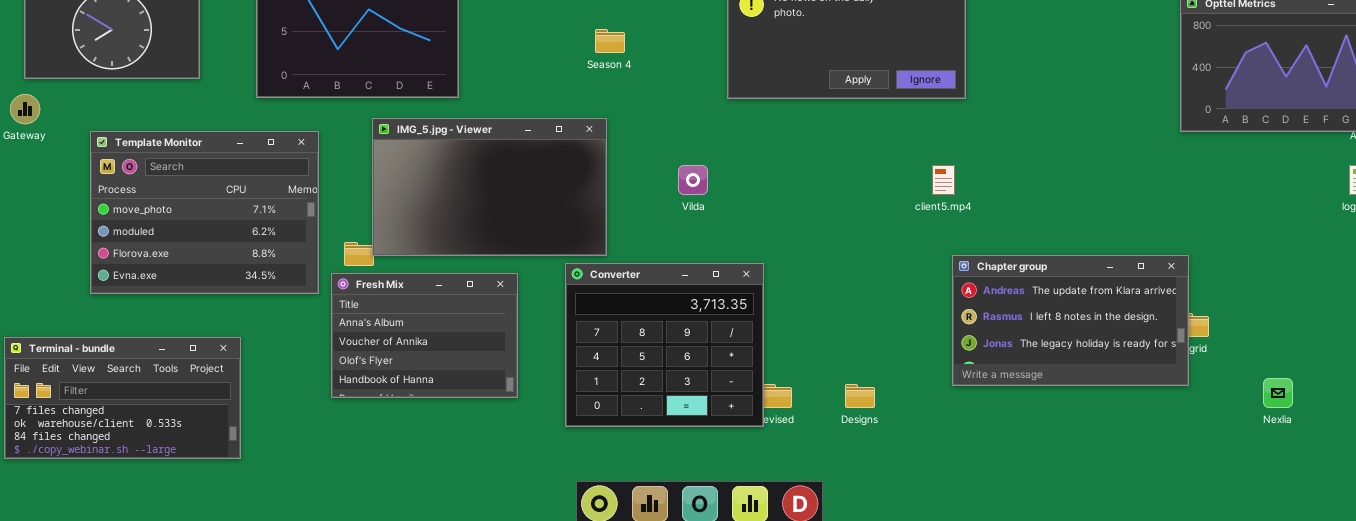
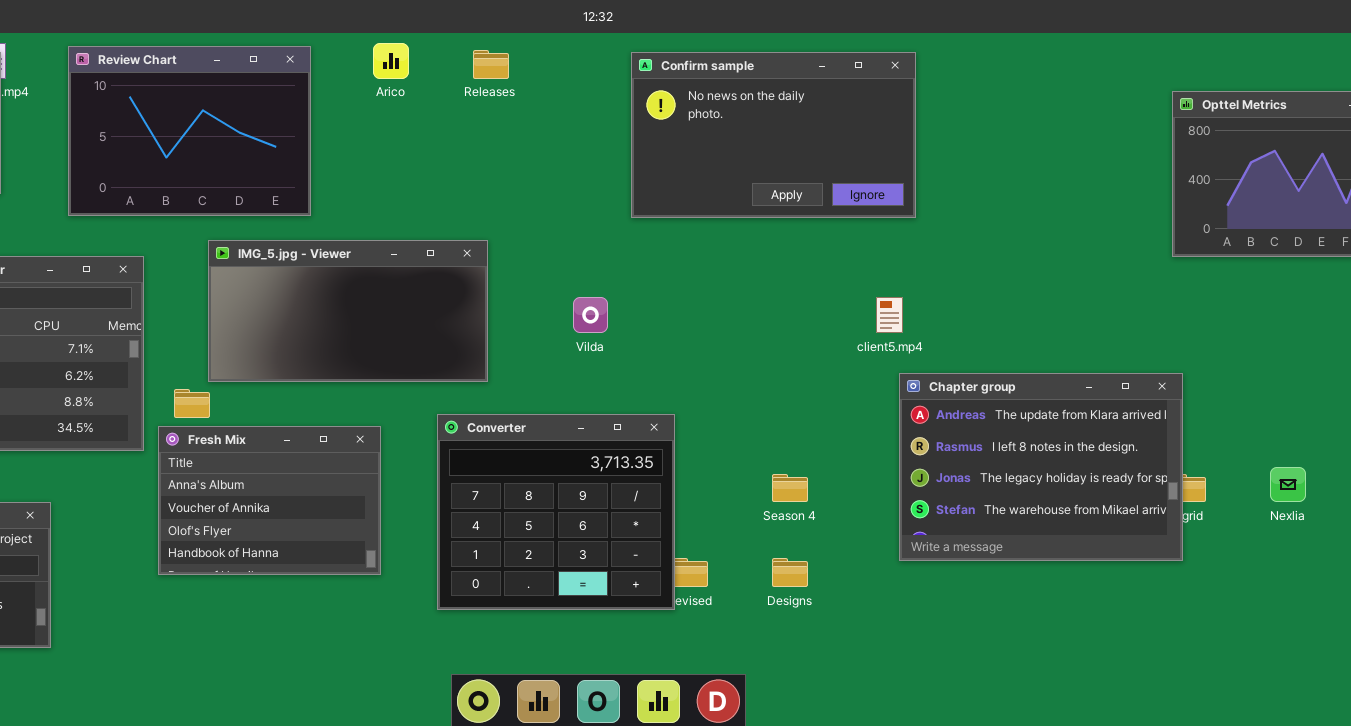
Season 4: [595,29,625,53] -> [772,474,808,502], moved
IMG_5.jpg - Viewer: [372,118,607,256] -> [208,240,488,382], resized
Chapter group: [952,255,1189,386] -> [899,373,1183,561], resized
Nexlia: [1263,378,1293,408] -> [1270,467,1306,502], moved

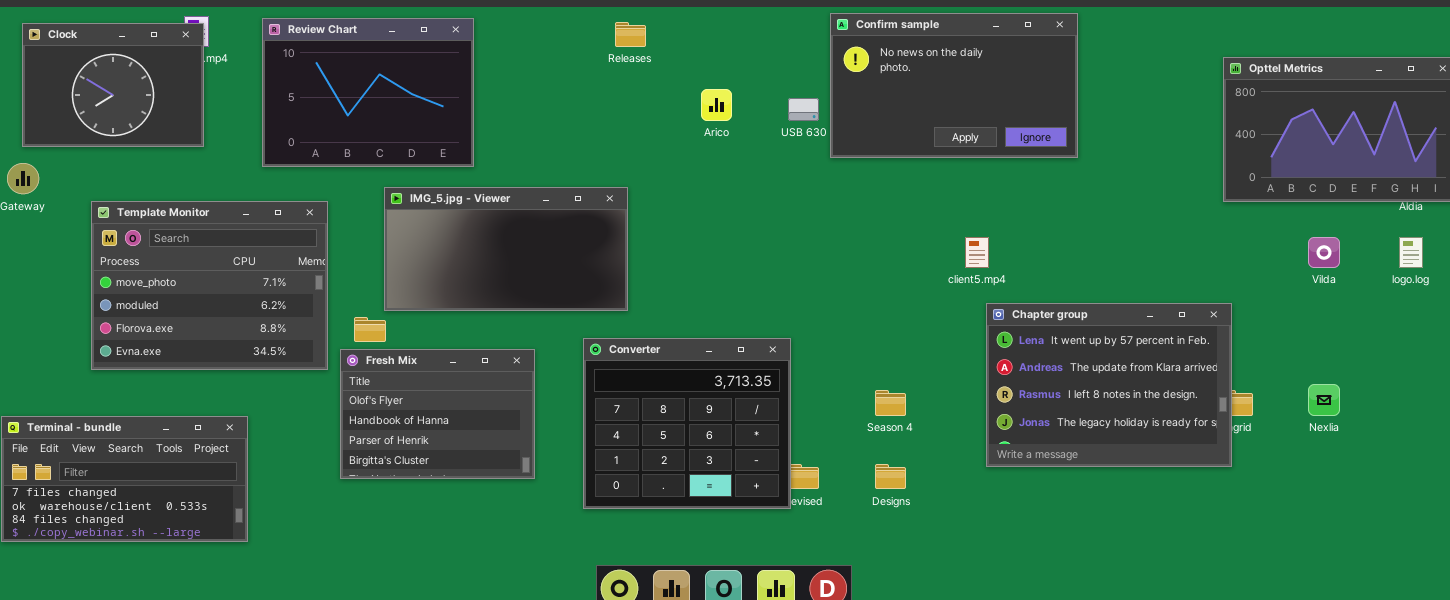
Arico: [373,43,409,79] -> [701,89,732,121], moved
Confirm sample: [631,52,916,218] -> [830,13,1078,158], moved
Vilda: [573,297,608,333] -> [1308,237,1340,268], moved
Chapter group: [899,373,1183,561] -> [986,303,1232,467], scrolled up 1 row
Fresh Mix: [158,426,381,575] -> [340,349,535,479], scrolled down 2 rows

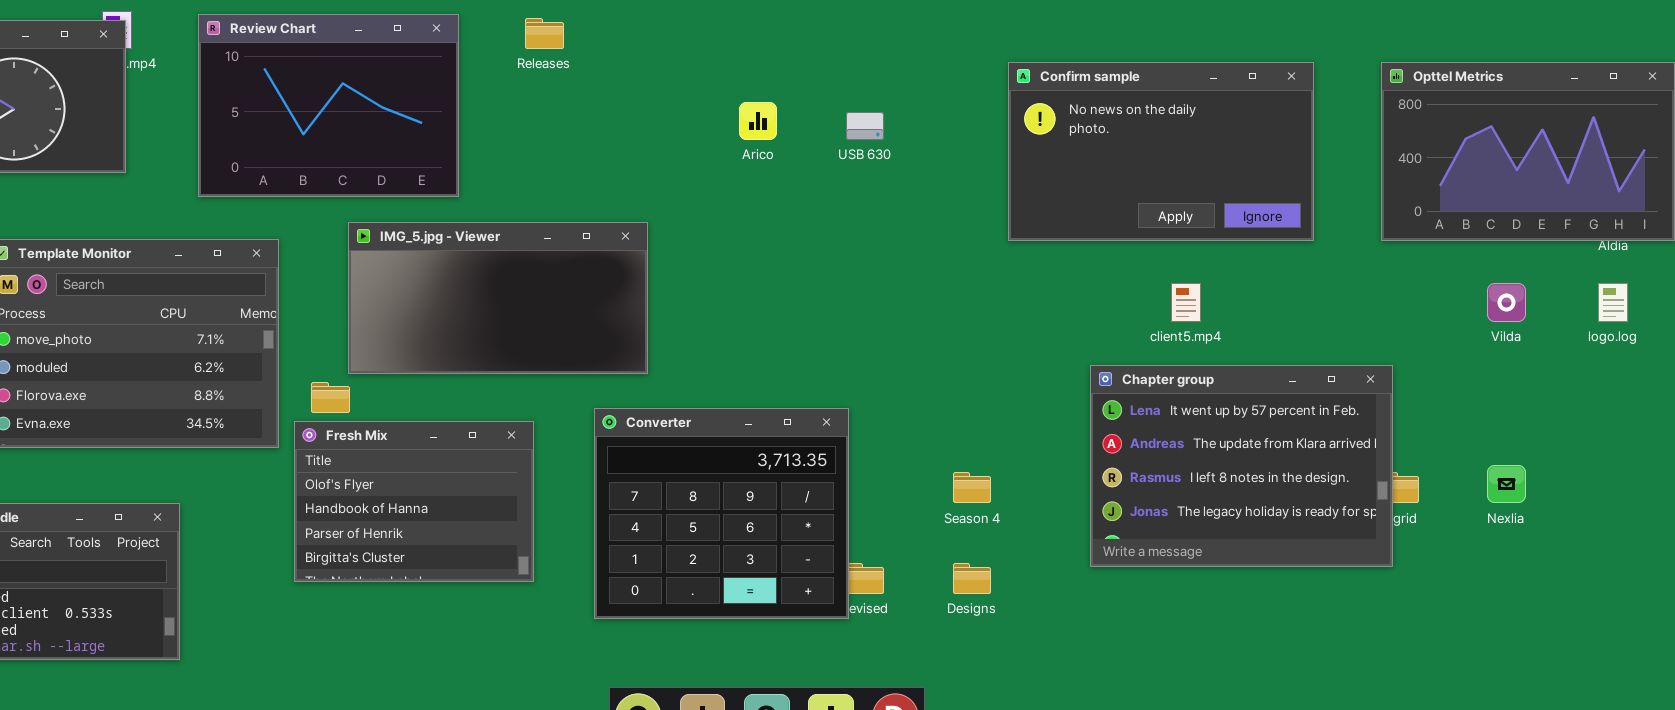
Confirm sample: [830,13,1078,158] -> [1008,62,1314,241], moved
Releases: [615,22,646,47] -> [525,18,564,49], moved
client5.mp4: [965,237,989,268] -> [1171,283,1201,322], moved

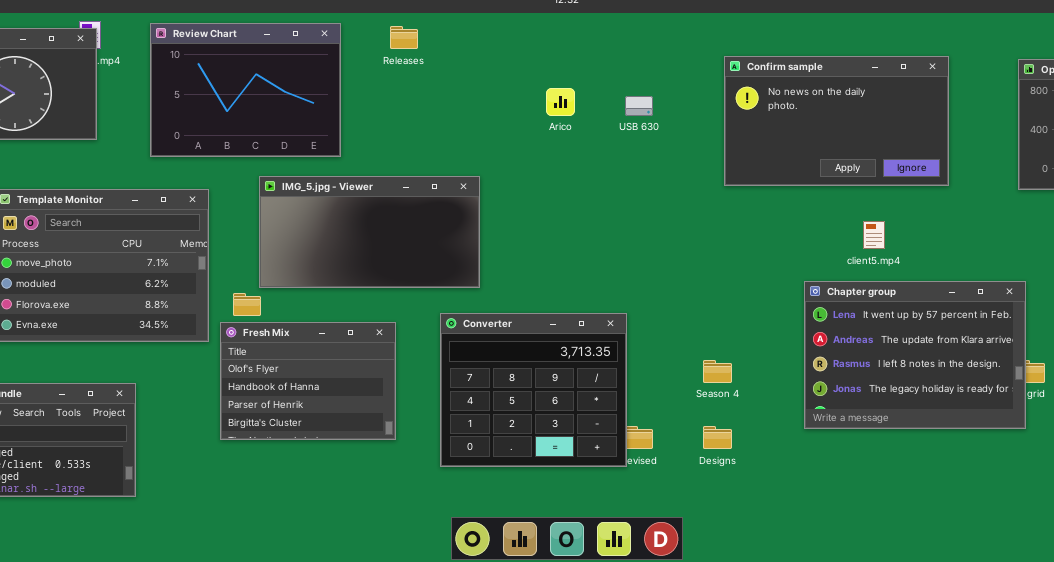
Confirm sample: [1008,62,1314,241] -> [724,56,949,186], moved

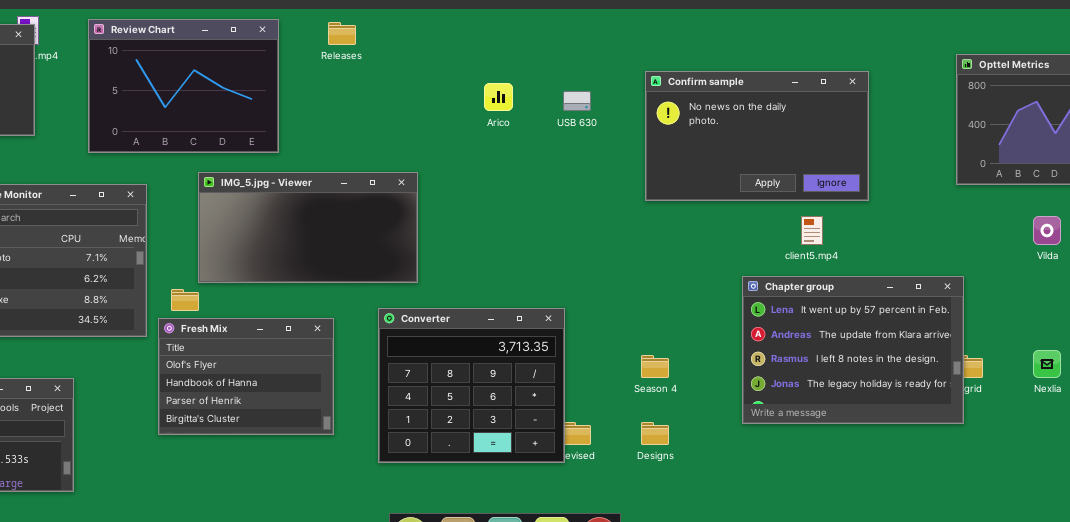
Confirm sample: [724,56,949,186] -> [645,71,869,201], moved

